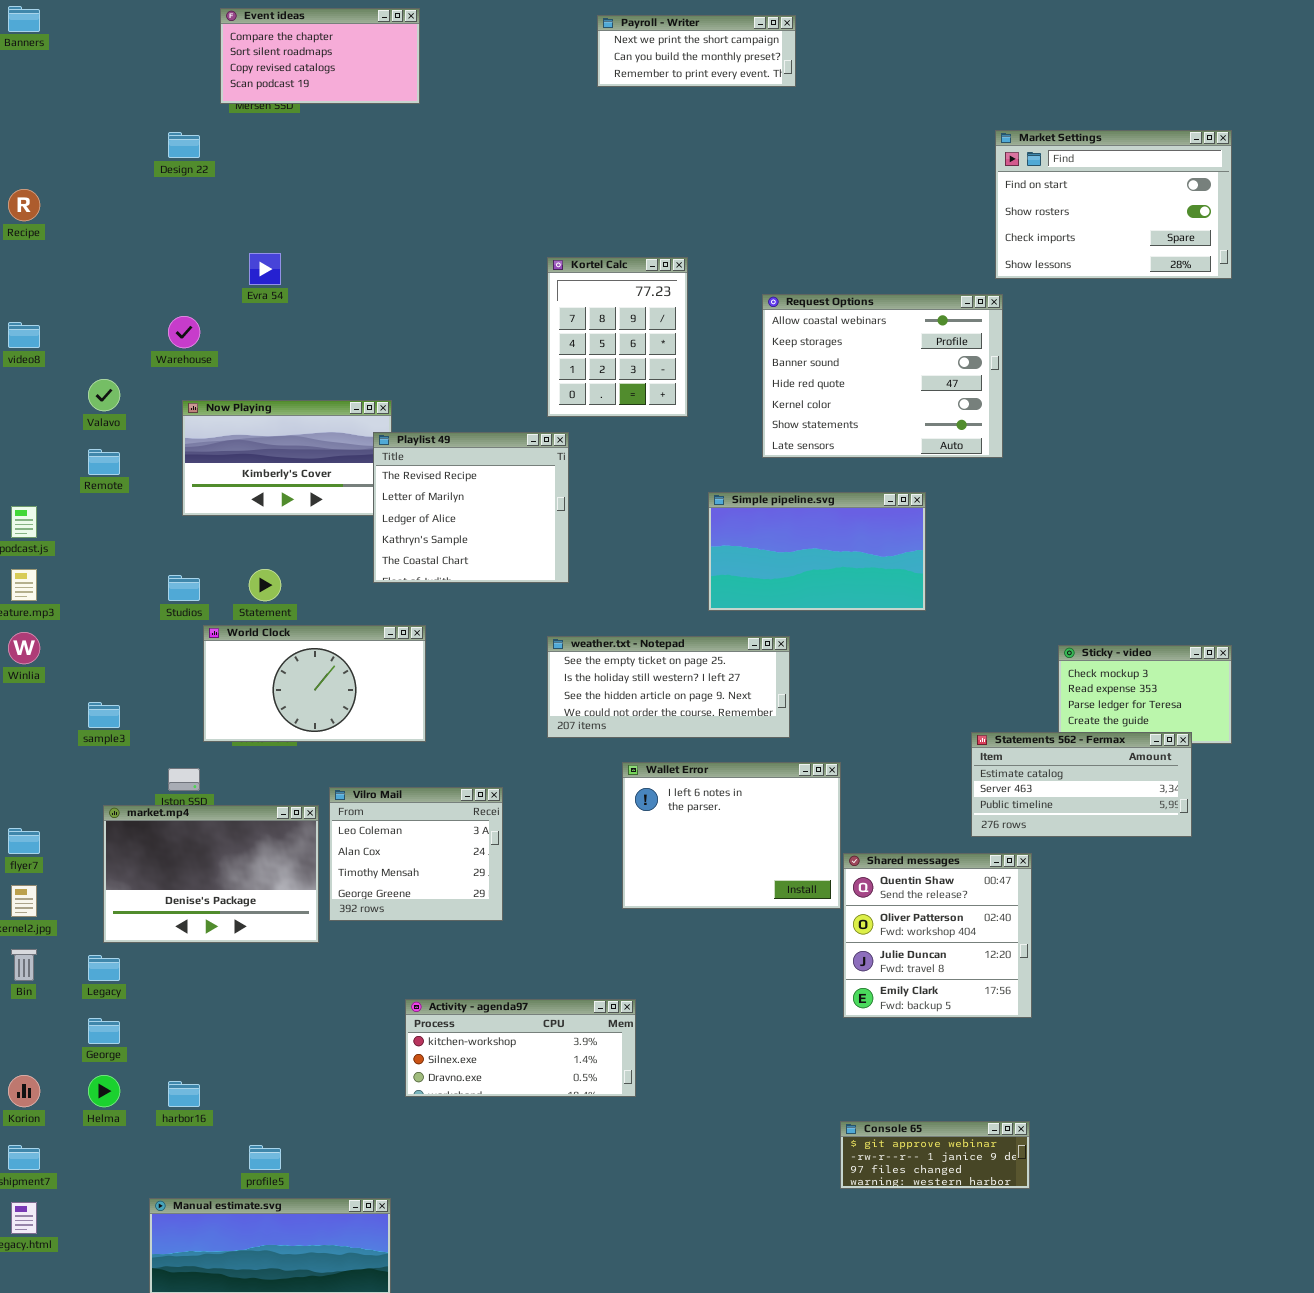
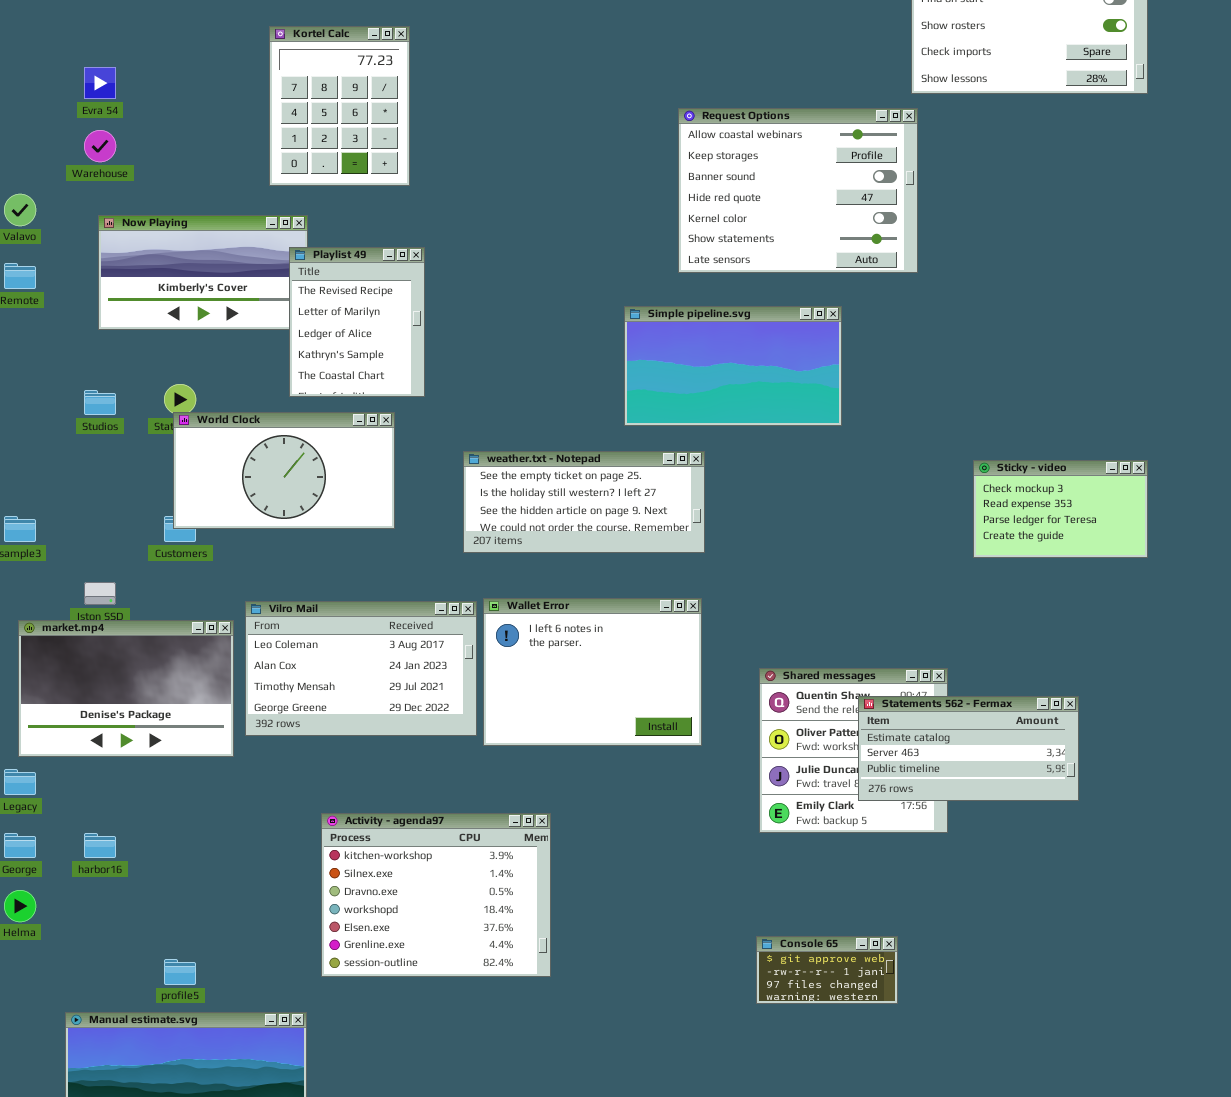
Evra 54: [249,253,281,285] -> [84,67,116,99], moved
Kortel Calc: [547,257,688,417] -> [269,26,410,186], moved
Playlist 49: [373,432,569,583] -> [289,247,425,397], resized
World Clock: [203,625,426,742] -> [173,412,395,529], moved
Statements 562 - Fermax: [971,732,1192,837] -> [858,696,1079,801], moved
Wallet Error: [622,762,841,909] -> [483,598,702,746], moved
Vilro Mail: [329,787,503,921] -> [245,601,477,736], resized
Activity - agenda97: [405,999,636,1097] -> [321,813,551,977], resized
harbor16: [168,1081,200,1107] -> [84,833,116,858], moved
Console 65: [840,1121,1030,1189] -> [756,936,898,1004], resized

